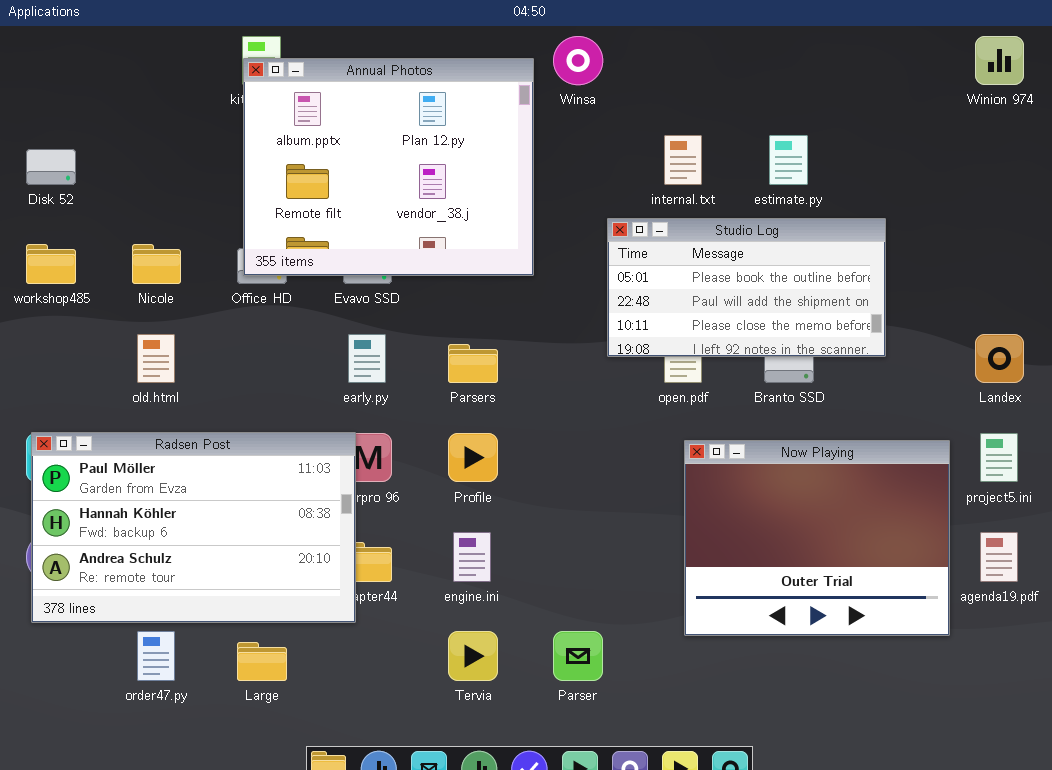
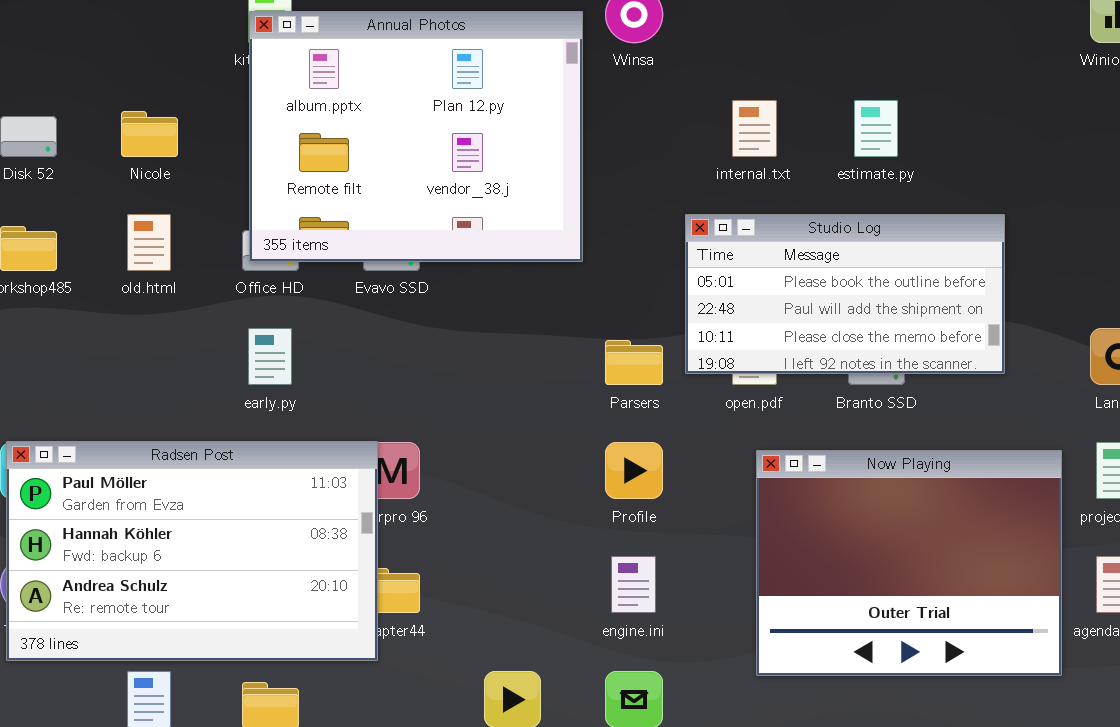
Studio Log: [607,218,886,357] -> [685,214,1005,374], moved
Nicole: [132,244,181,284] -> [121,111,178,157], moved
old.html: [137,334,175,383] -> [127,214,171,271], moved
early.py: [348,334,386,383] -> [248,328,292,385], moved
Parsers: [448,344,498,383] -> [605,340,663,385], moved
Profile: [448,433,498,482] -> [605,442,663,499], moved
engine.ini: [453,532,491,582] -> [611,556,656,613], moved

